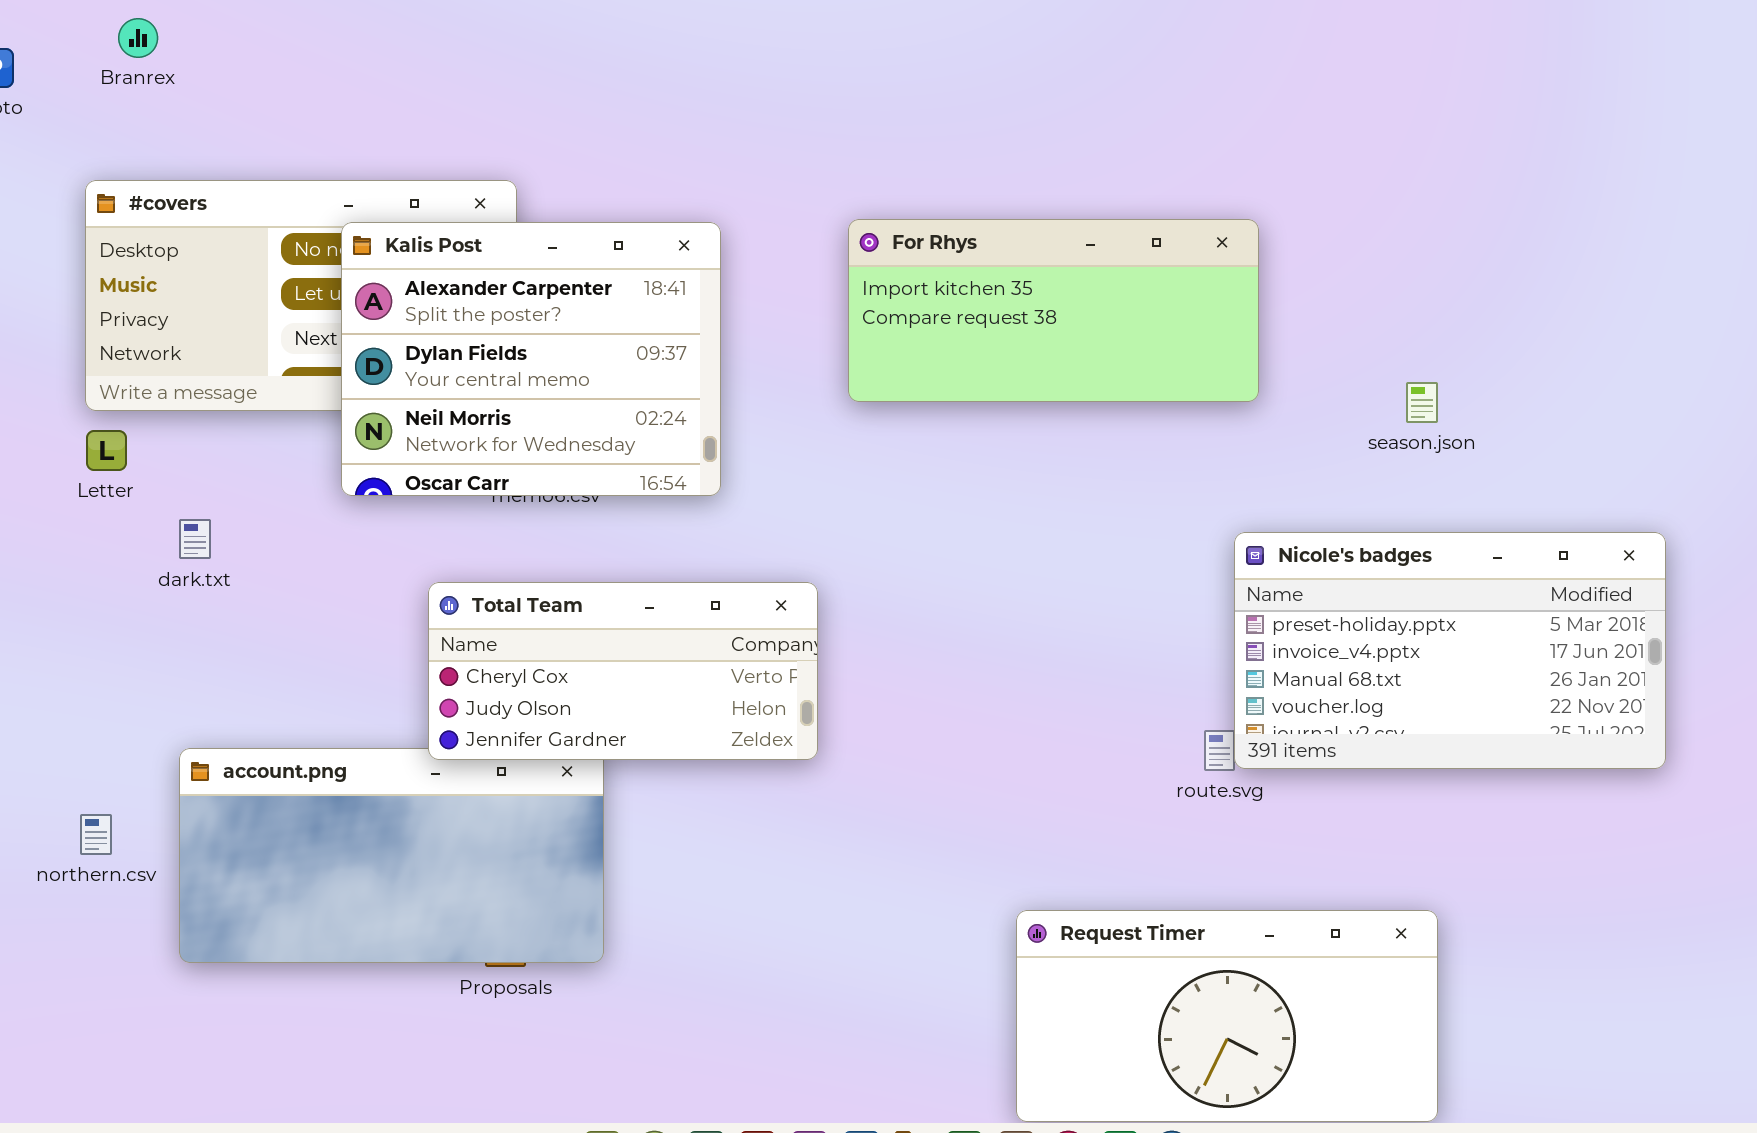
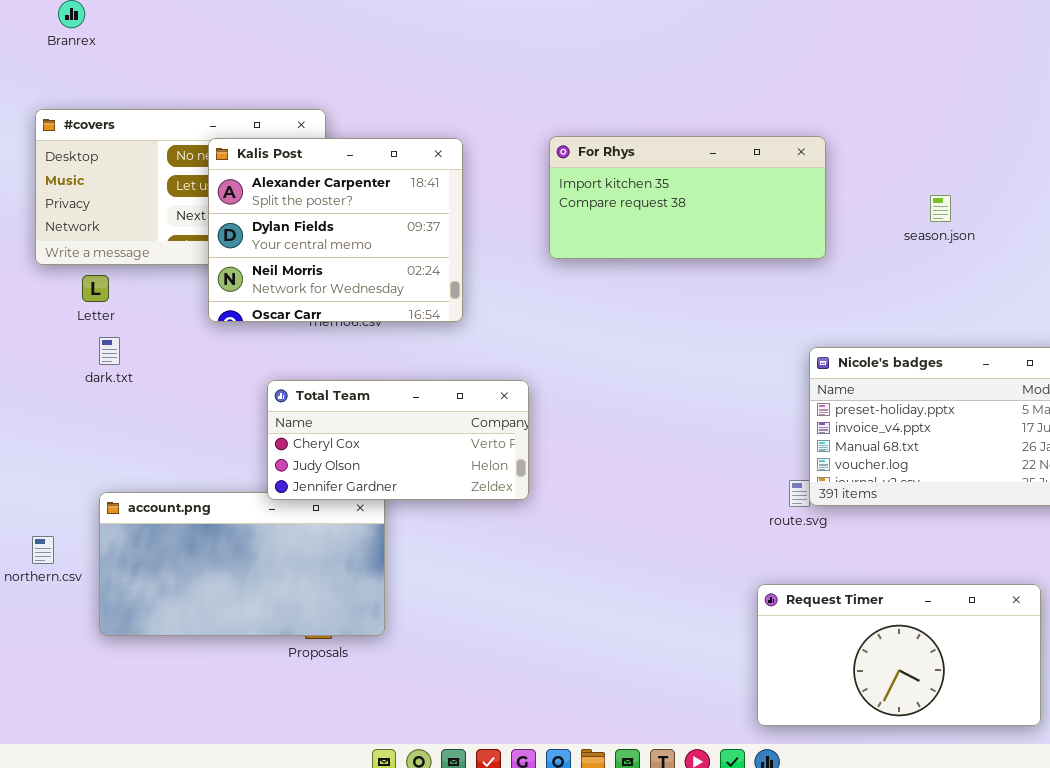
season.json: [1406,382,1438,423] -> [930,195,951,222], moved
Letter: [86,430,127,471] -> [82,275,109,302], moved
Request Timer: [1016,910,1438,1122] -> [757,584,1041,726], moved

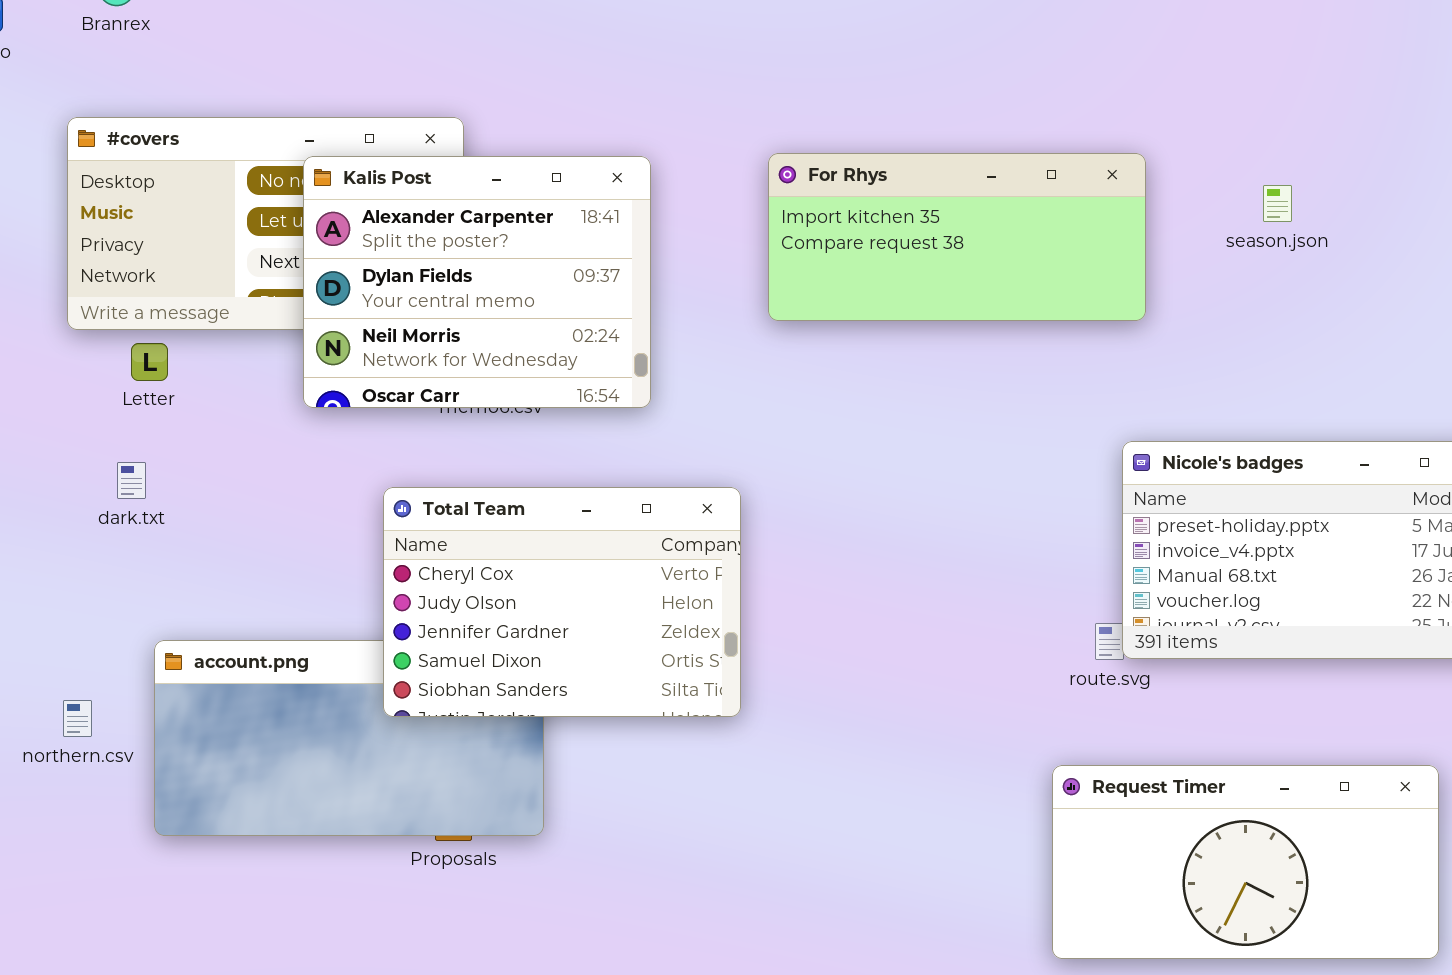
season.json: [930,195,951,222] -> [1263,185,1292,222], moved
dark.txt: [99,337,120,365] -> [117,462,146,499], moved
Total Team: [267,380,529,500] -> [383,487,741,717], resized

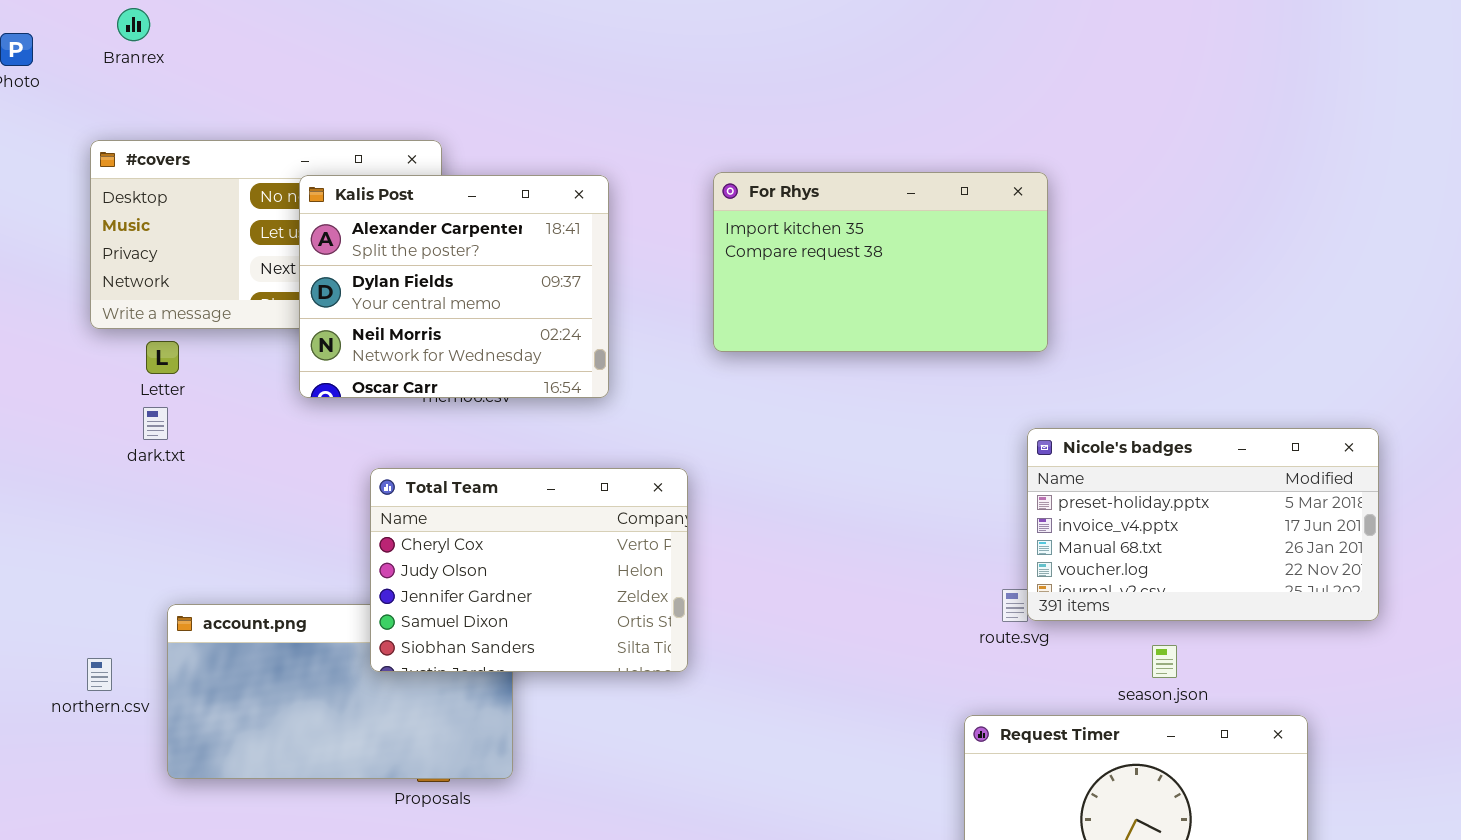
For Rhys: [768,153,1146,321] -> [713,172,1048,352], resized
season.json: [1263,185,1292,222] -> [1152,645,1177,678], moved
dark.txt: [117,462,146,499] -> [143,407,168,440], moved

